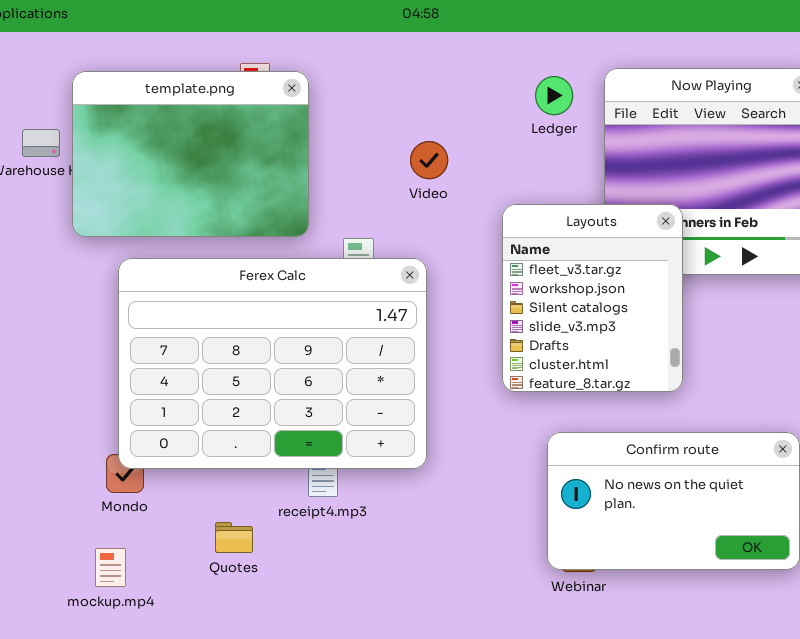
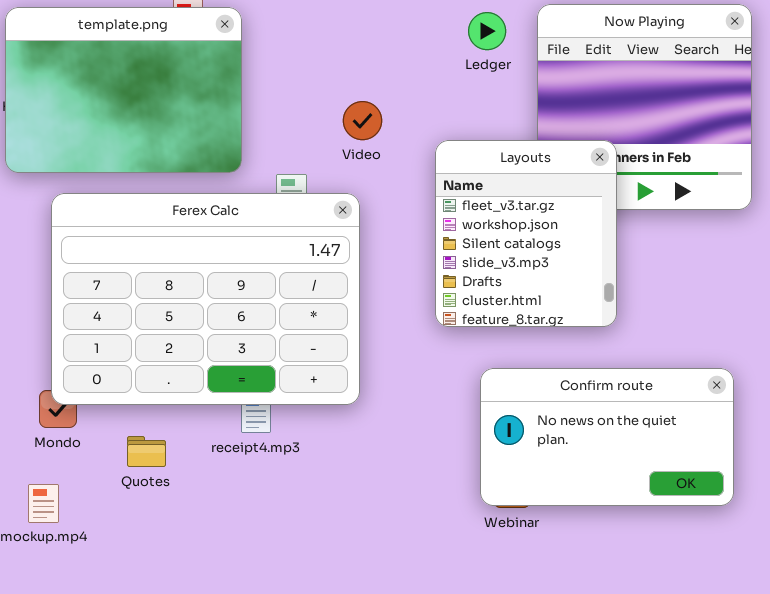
Video: [410,141,448,179] -> [343,101,382,140], moved
Quotes: [215,522,253,553] -> [127,436,166,467], moved

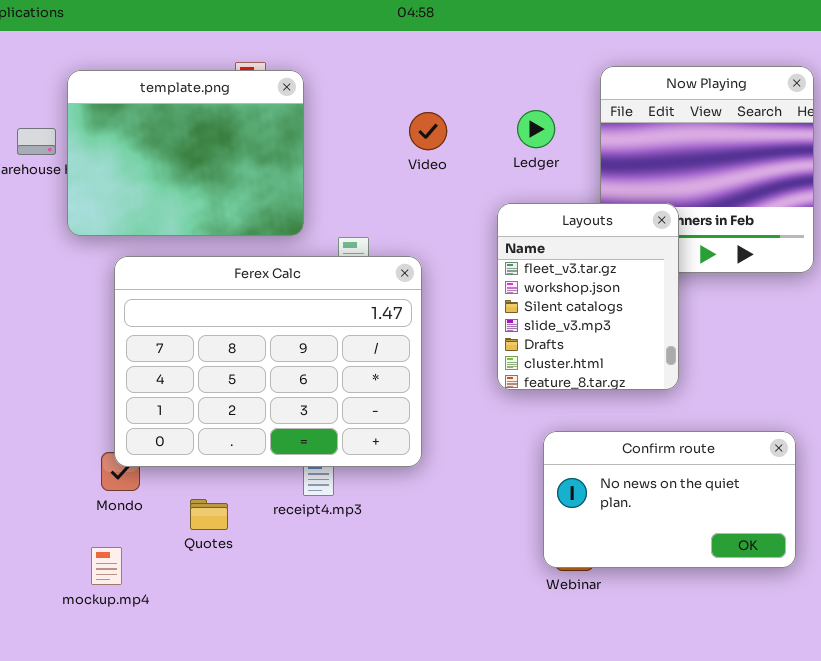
Ledger: [468,12,506,50] -> [517,110,555,148], moved
Video: [343,101,382,140] -> [409,112,447,150], moved

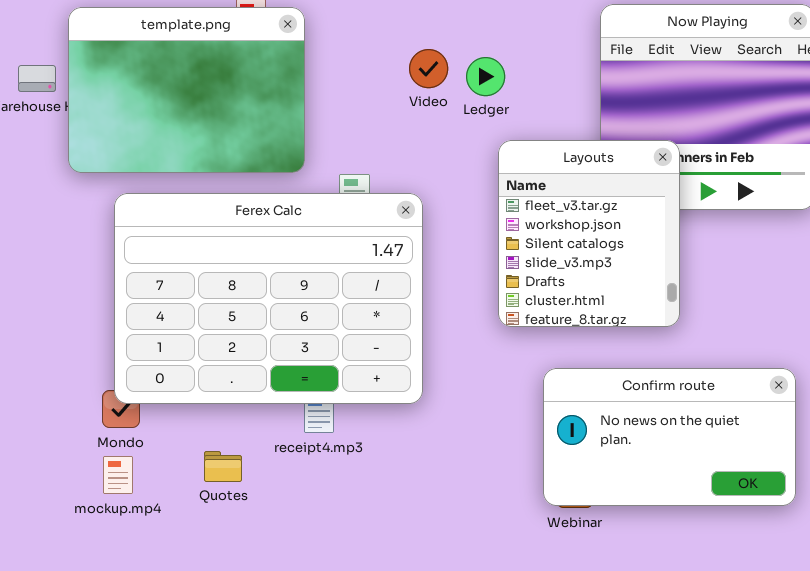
Ledger: [517,110,555,148] -> [466,57,505,96], moved
Quotes: [190,499,228,530] -> [204,451,242,482], moved
mockup.mp4: [91,547,122,585] -> [103,456,133,494], moved

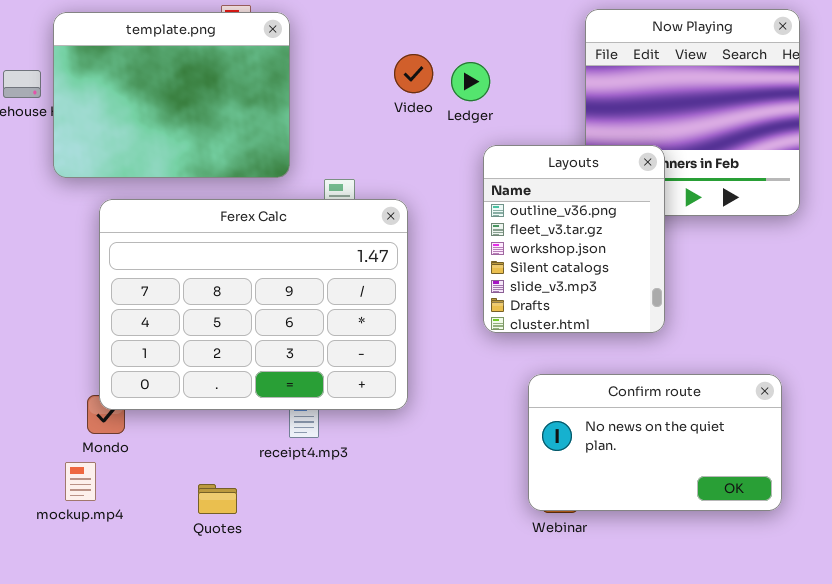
Layouts: [498,140,680,327] -> [483,145,665,333], scrolled up 1 row
Quotes: [204,451,242,482] -> [198,484,237,514], moved
mockup.mp4: [103,456,133,494] -> [65,462,96,501], moved

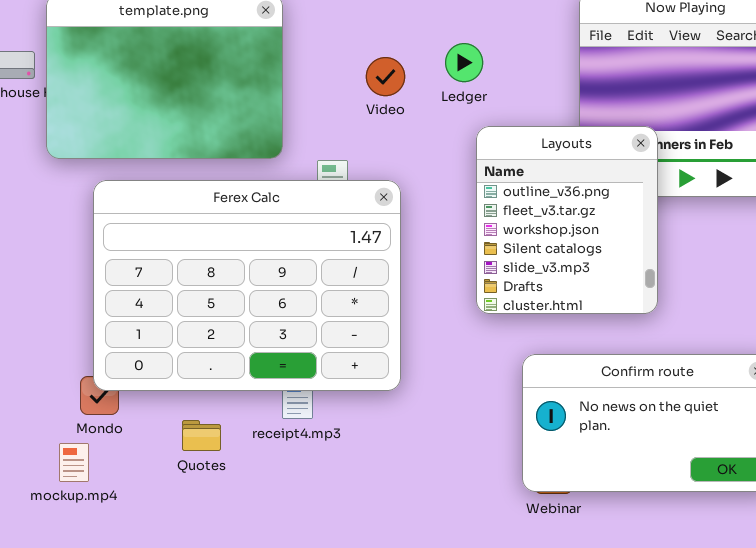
Video: [394,54,433,93] -> [366,57,405,96], moved
Quotes: [198,484,237,514] -> [182,420,221,451], moved

